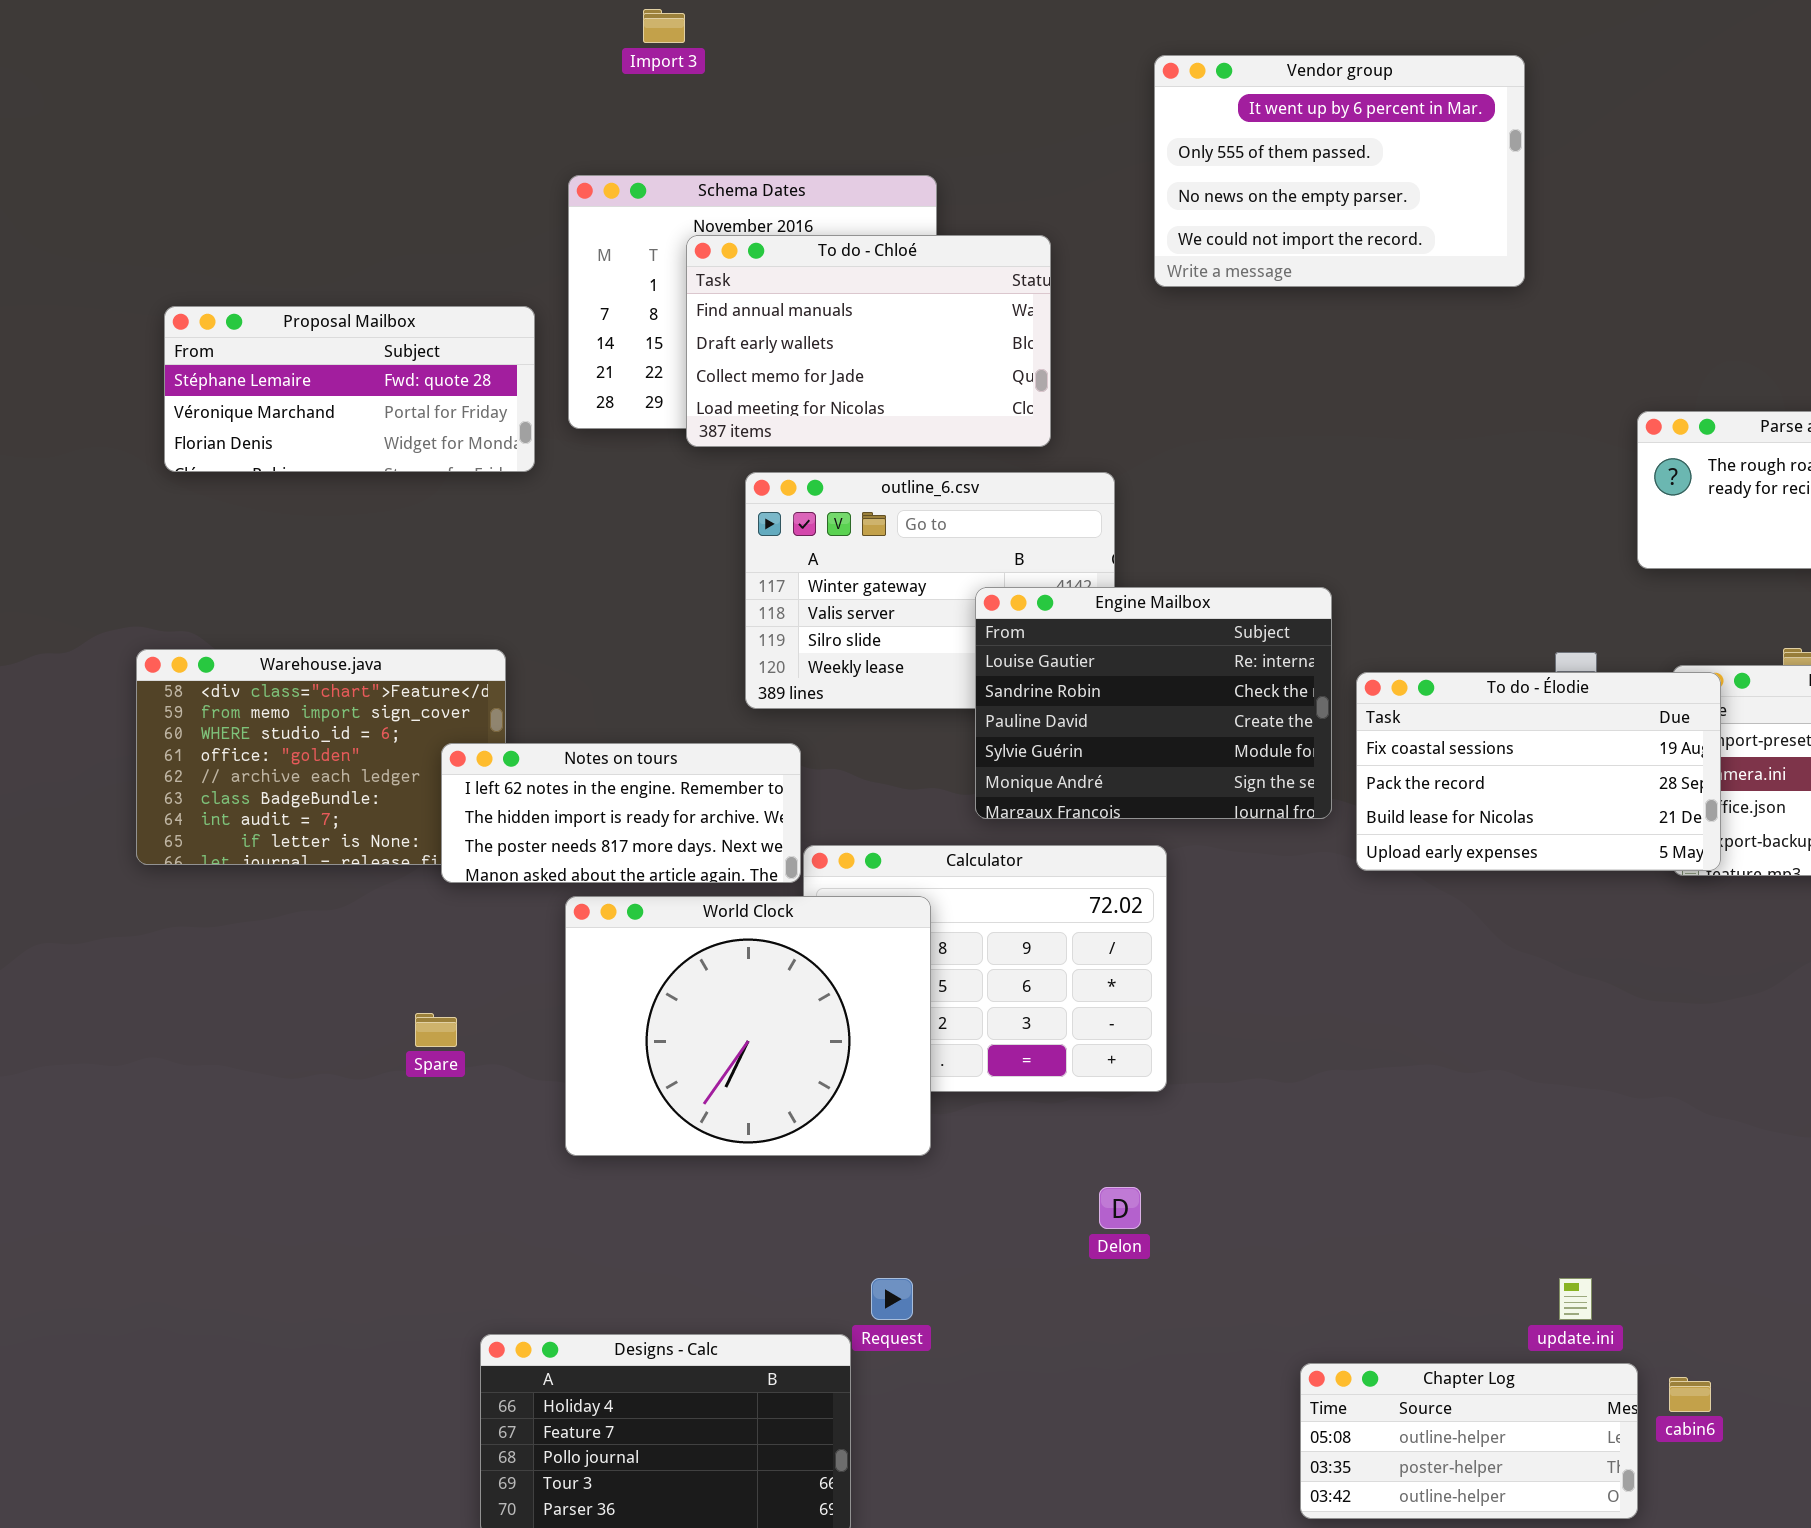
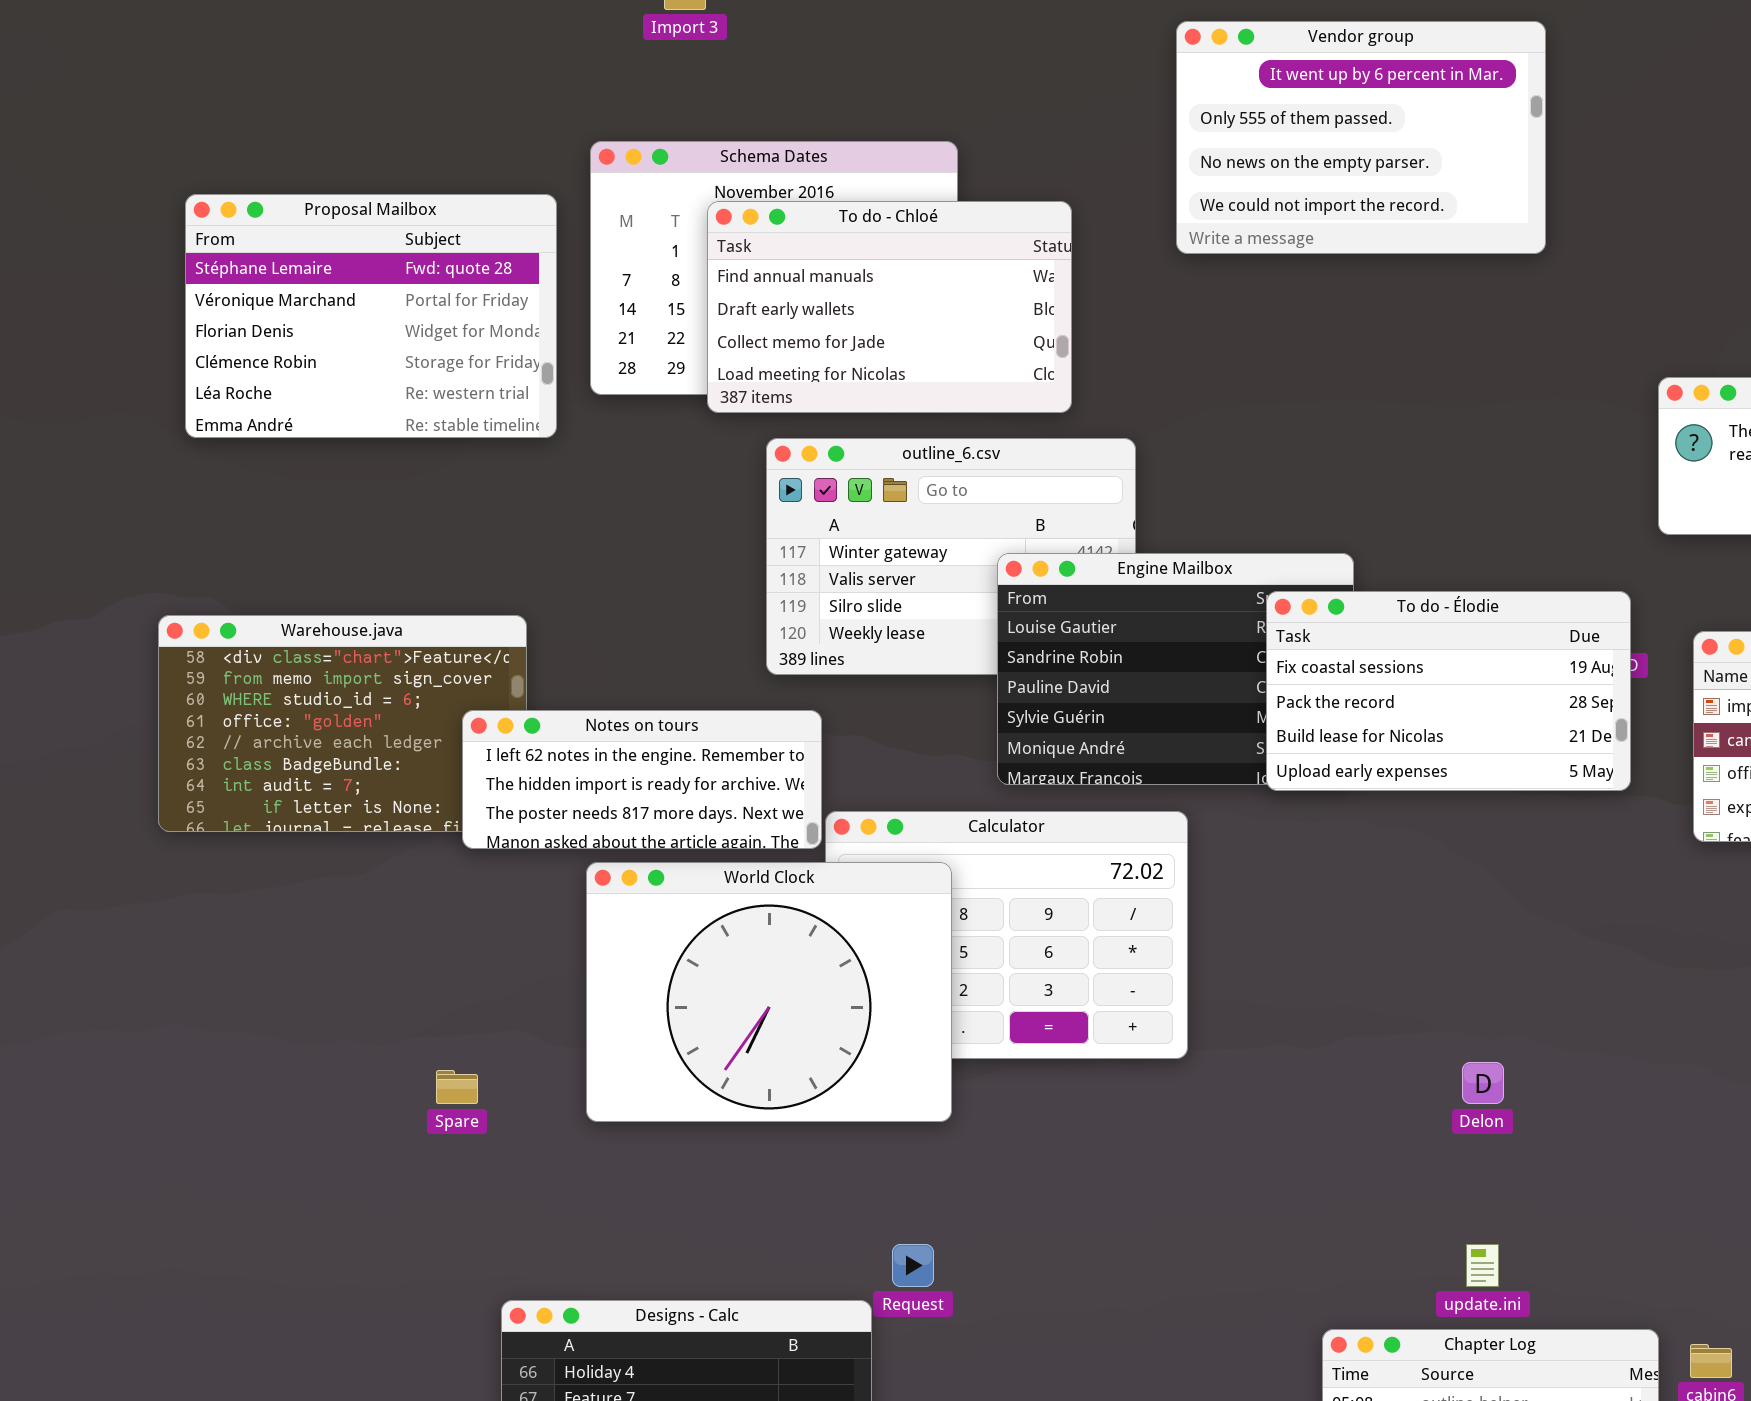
Proposal Mailbox: [164,306,535,472] -> [185,194,557,438], resized
To do - Élodie: [1356,672,1721,871] -> [1266,591,1631,791], moved
Spare: [415,1013,457,1047] -> [436,1070,478,1104], moved
Delon: [1099,1187,1141,1229] -> [1462,1062,1504,1104], moved
update.ini: [1559,1278,1592,1320] -> [1466,1244,1499,1287], moved

